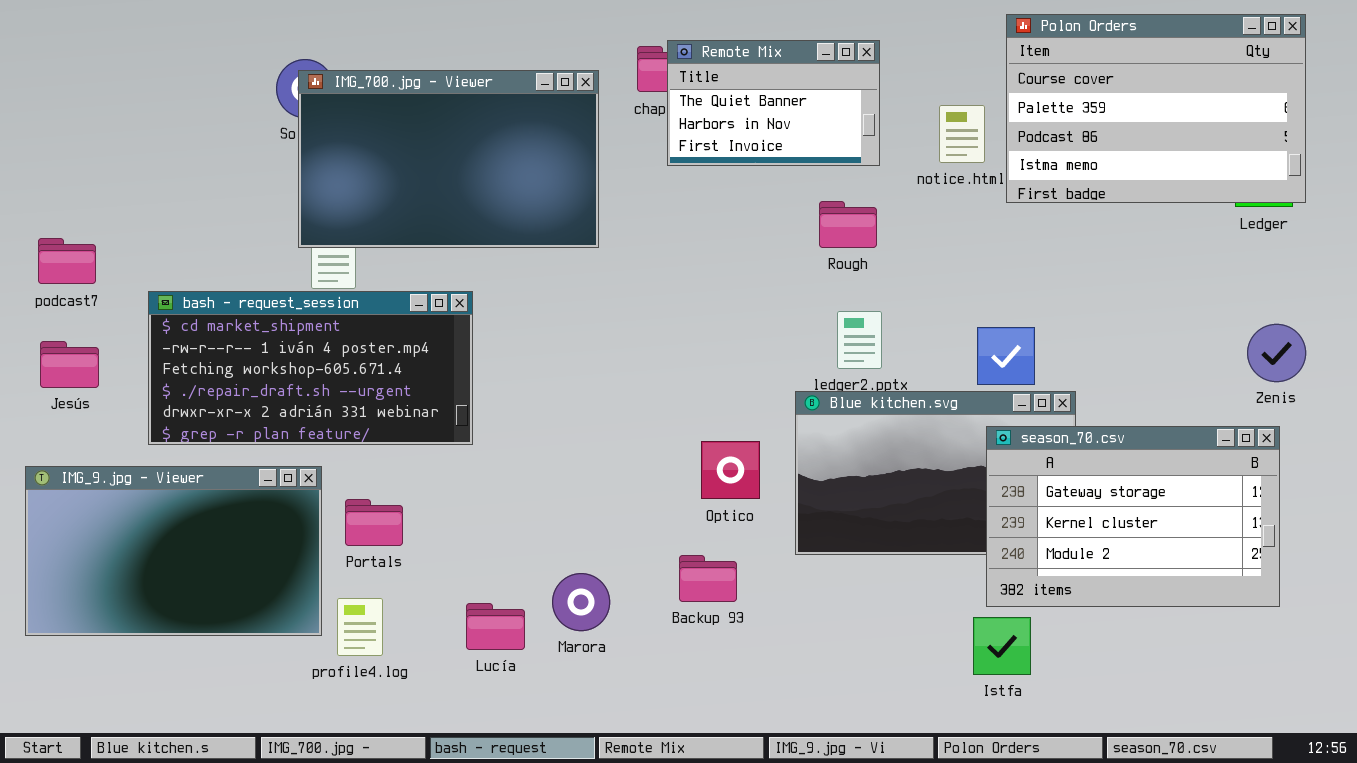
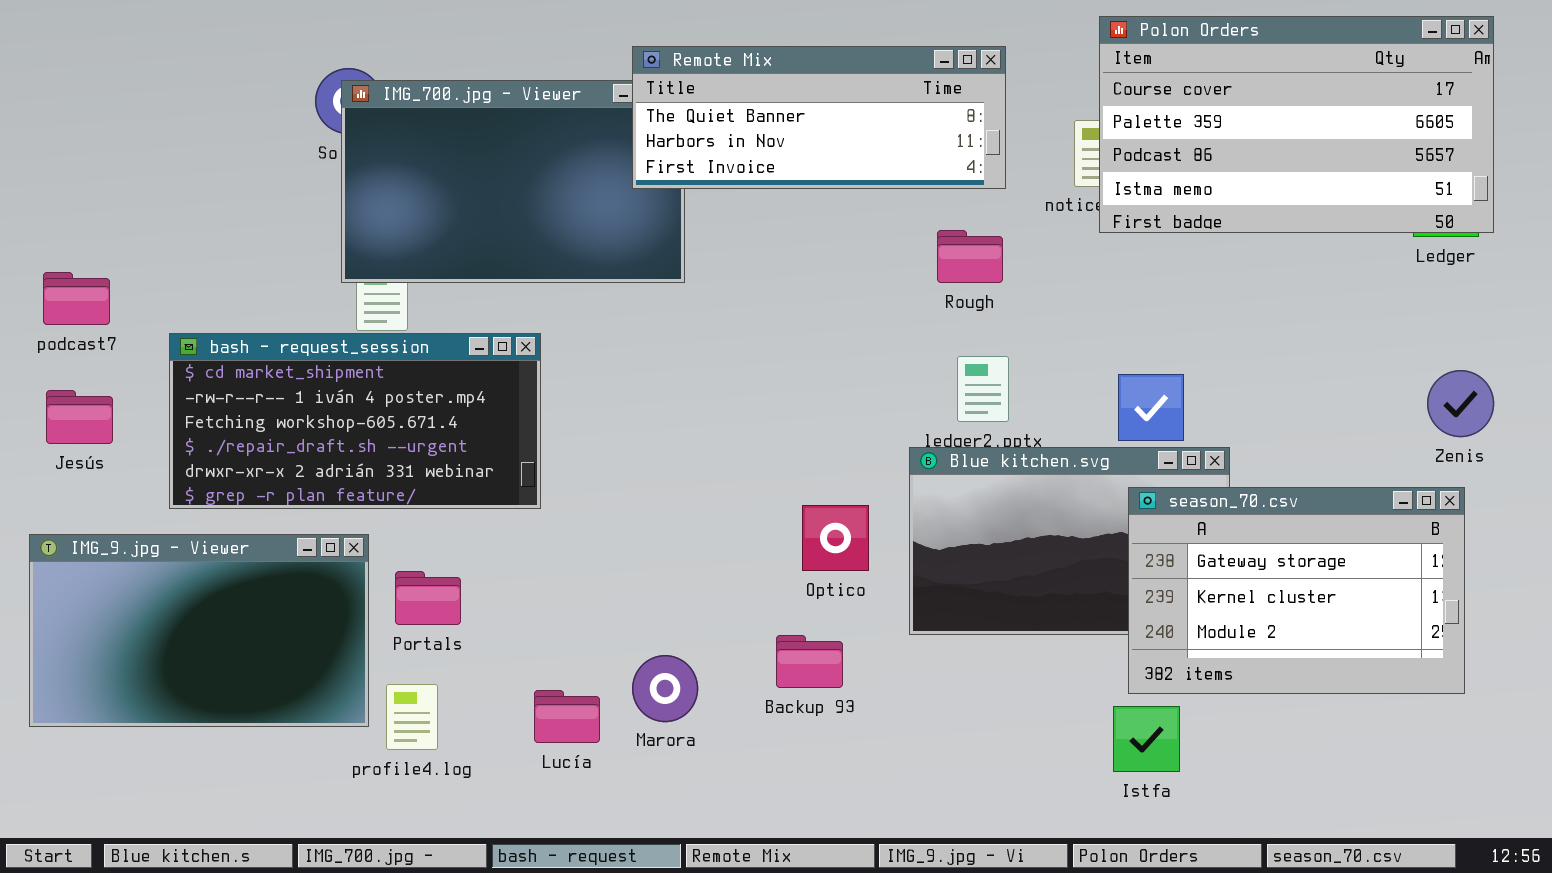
Polon Orders: [1006,14,1306,203] -> [1099,16,1494,233], resized
Remote Mix: [667,40,880,166] -> [632,46,1006,189], resized

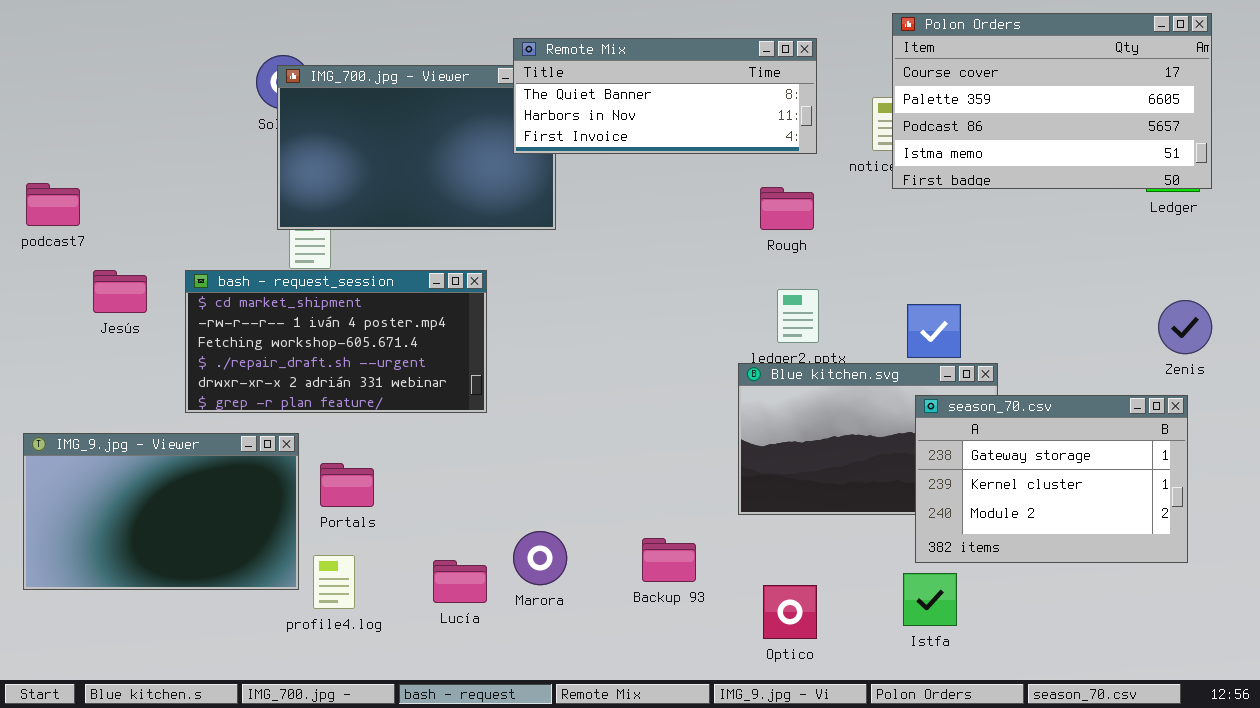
podcast7: [43,272,110,325] -> [26,183,80,226], moved
bash - request_session: [169,333,541,509] -> [185,270,487,413], moved
Jesús: [46,390,113,444] -> [93,270,147,313], moved
Optico: [802,505,869,571] -> [763,585,817,639], moved
Backup 93: [776,635,843,688] -> [642,538,696,582], moved

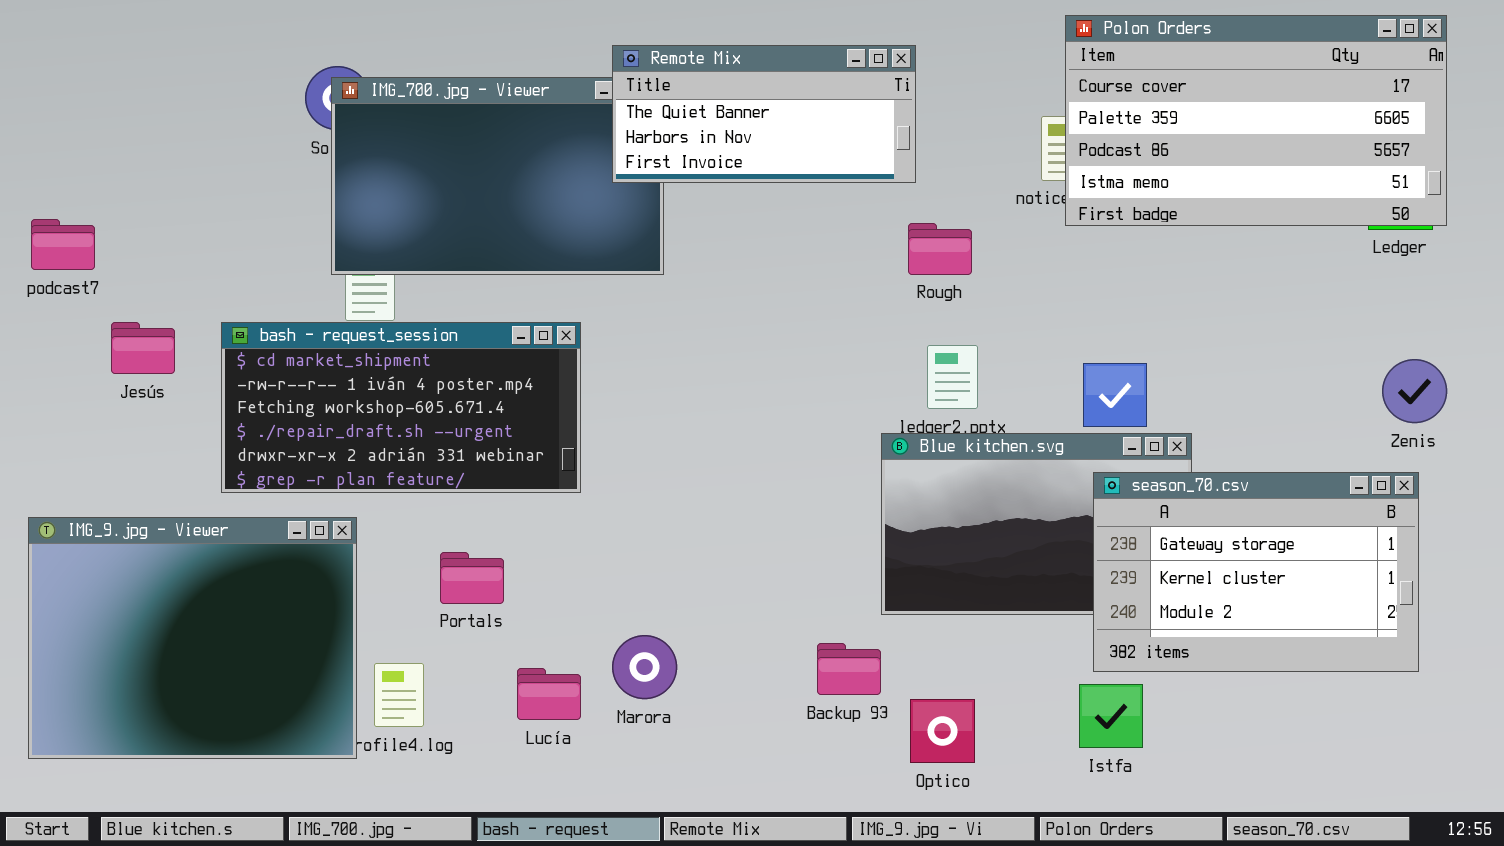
Remote Mix: [513,38,817,154] -> [612,45,916,183], resized
IMG_9.jpg - Viewer: [23,433,299,590] -> [28,517,357,759], resized
Portals: [320,463,374,507] -> [440,552,504,604], moved
Backup 93: [642,538,696,582] -> [817,643,881,695], moved

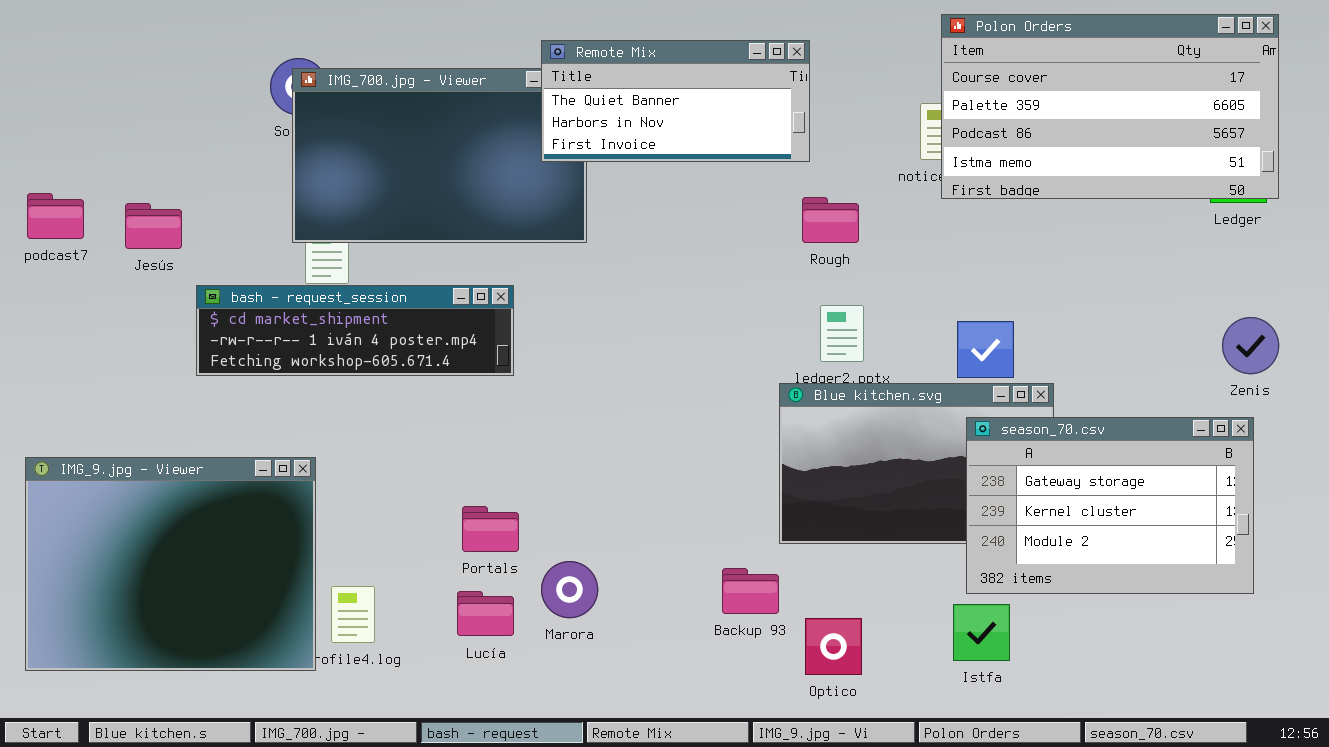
Jesús: [111,322,175,374] -> [125,203,182,249], moved
bash - request_session: [221,322,581,493] -> [196,285,514,376], resized
Portals: [440,552,504,604] -> [462,506,519,552], moved

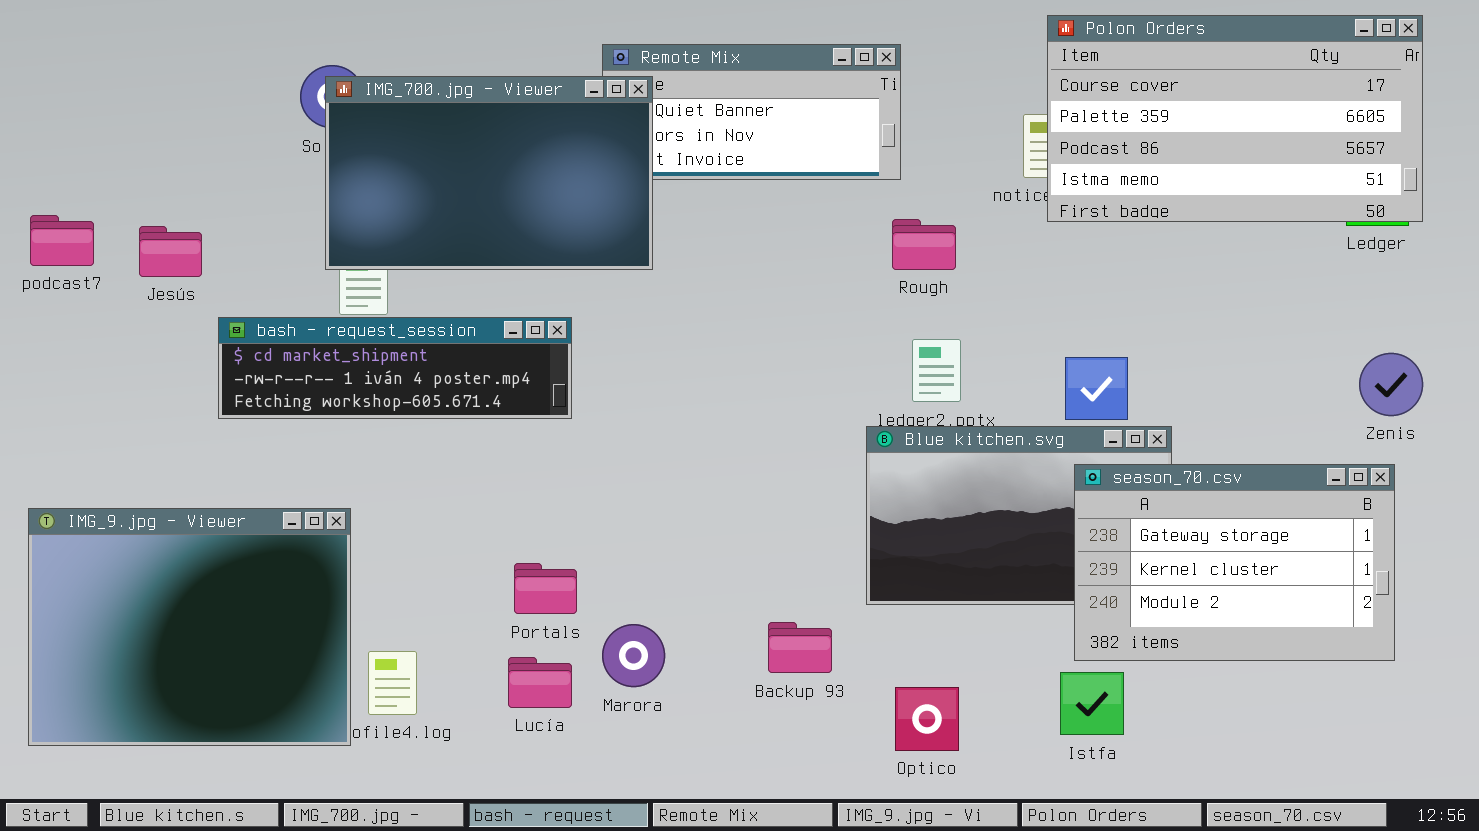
IMG_700.jpg - Viewer: [292,68,587,243] -> [325,76,653,270], raised
Backup 93: [722,568,779,614] -> [768,622,832,673], moved

